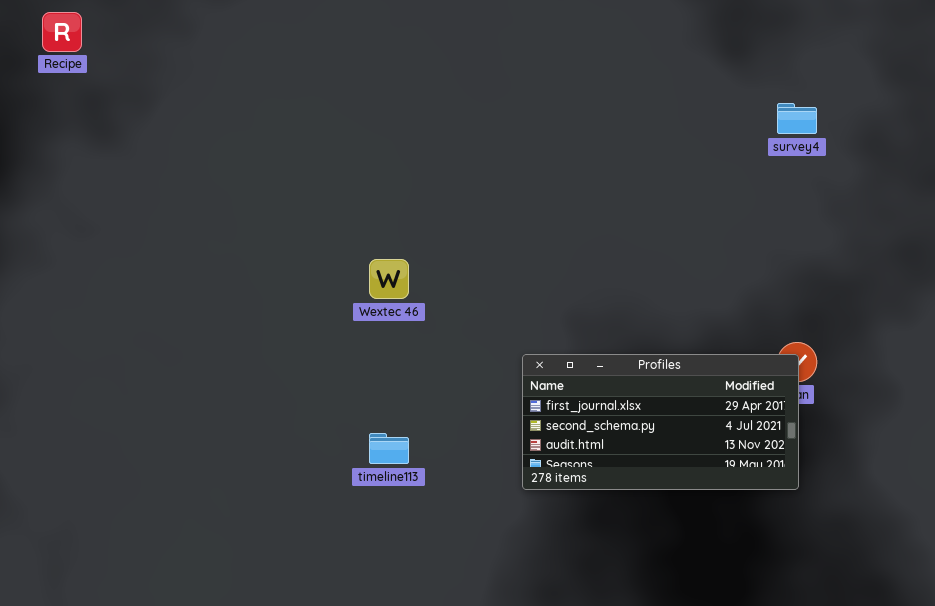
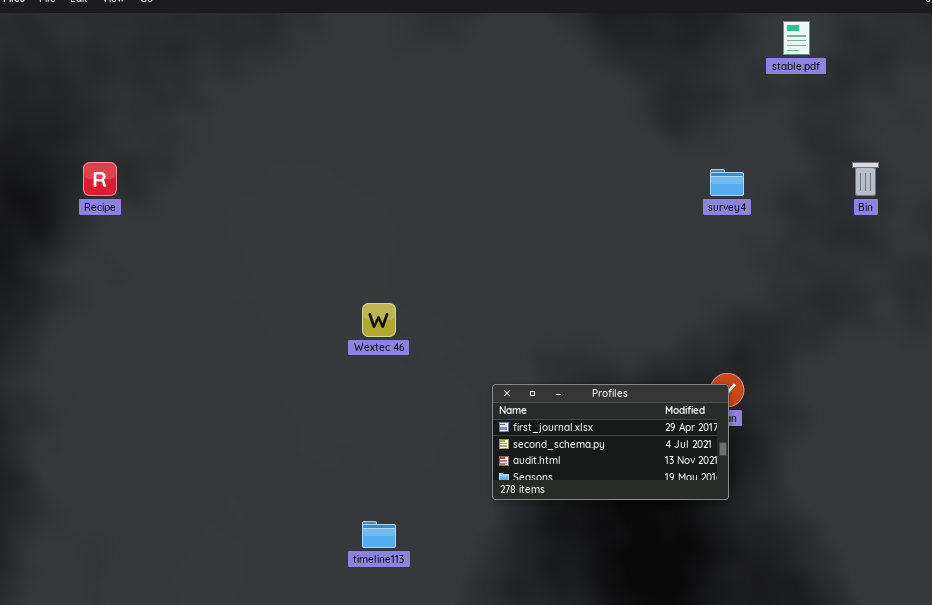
Recipe: [42,12,82,52] -> [83,162,117,196], moved
timeline113: [369,433,409,464] -> [362,521,396,548], moved

